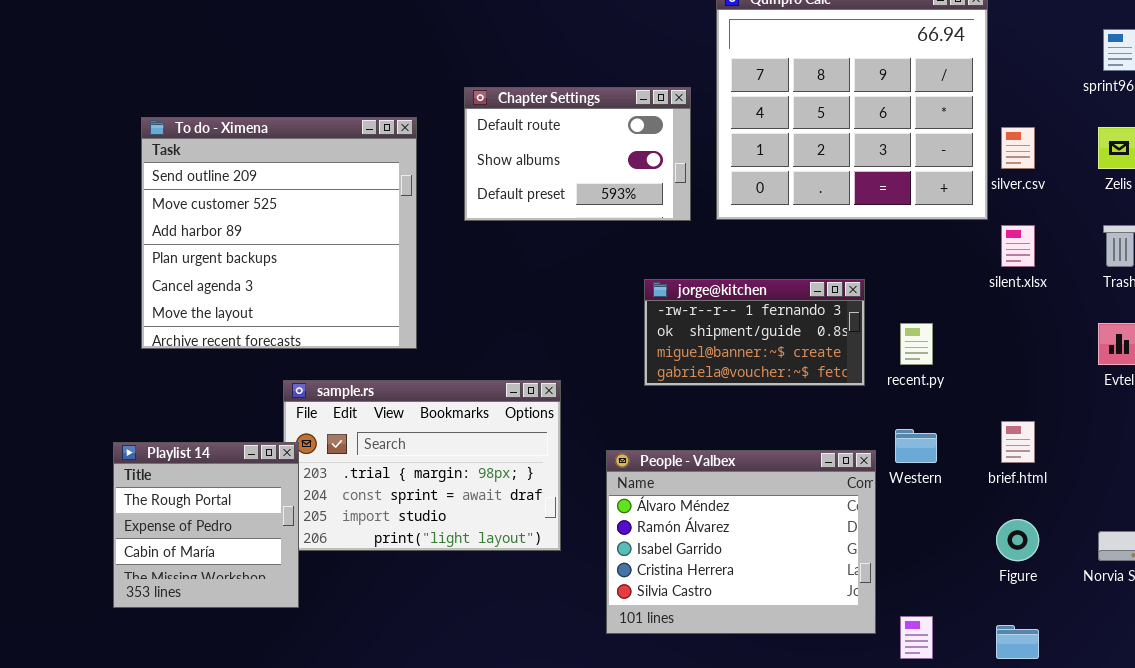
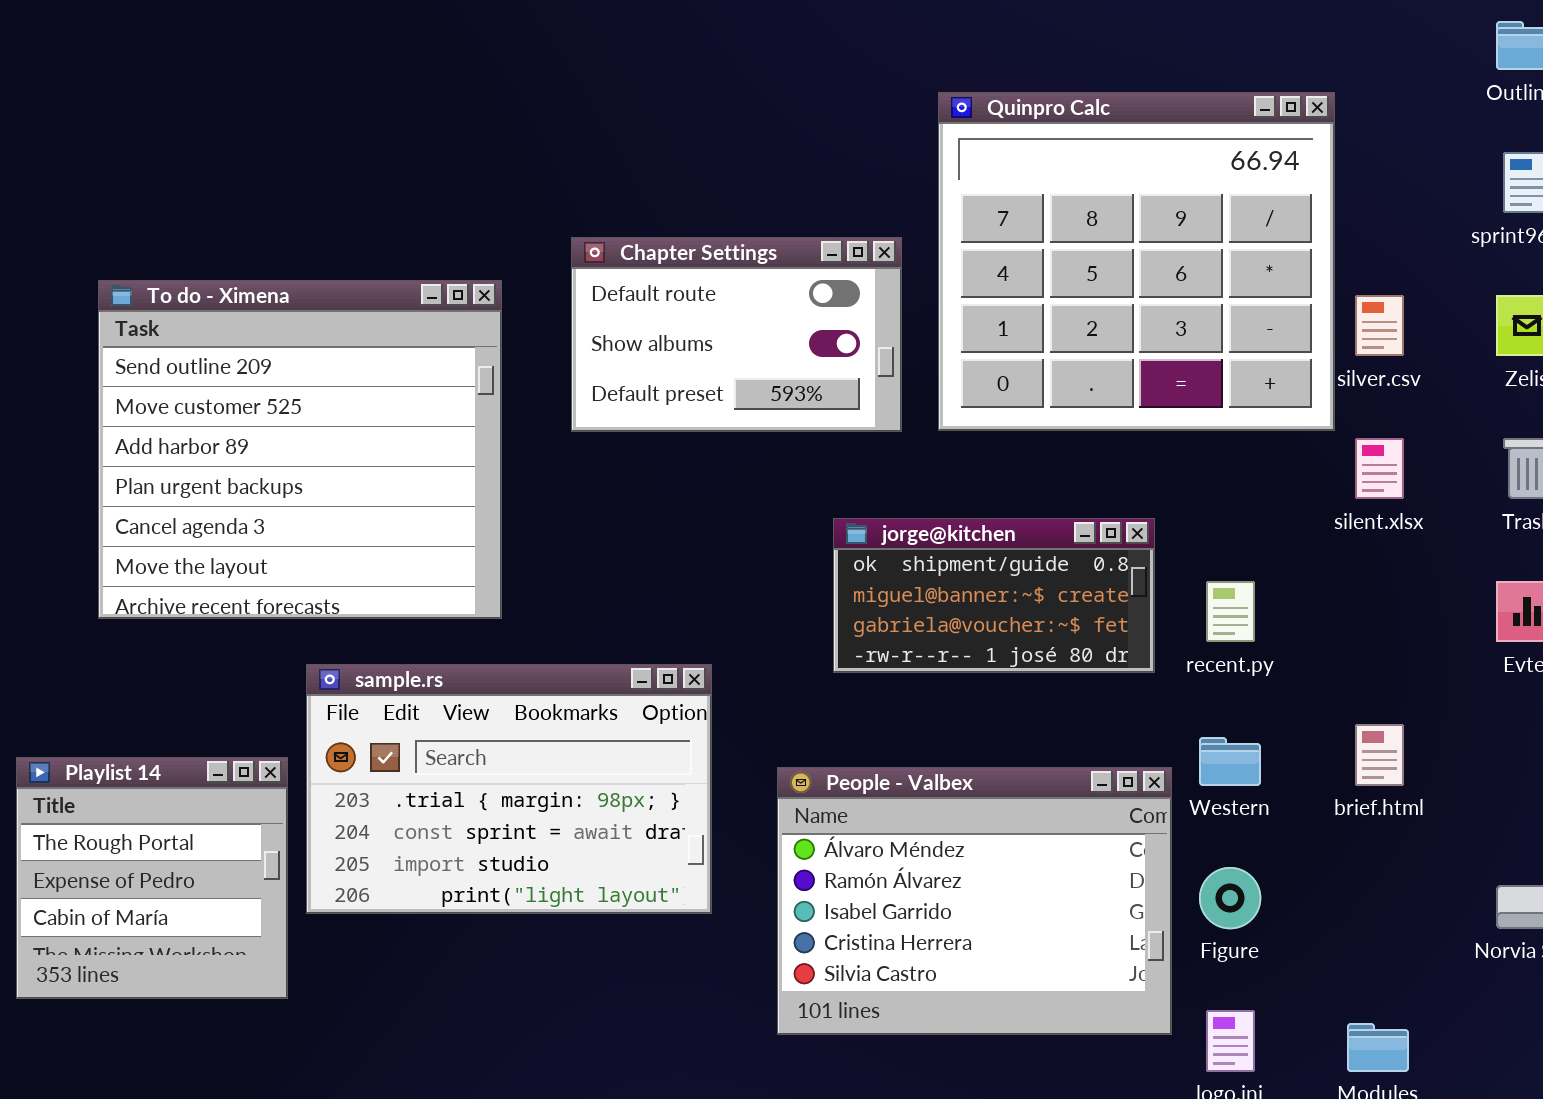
jorge@kitchen: [644,279,865,386] -> [833,518,1155,673], scrolled down 1 row
Playlist 14: [113,442,299,608] -> [16,757,288,999], moved
Figure: [996,519,1039,561] -> [1199,867,1261,929], moved

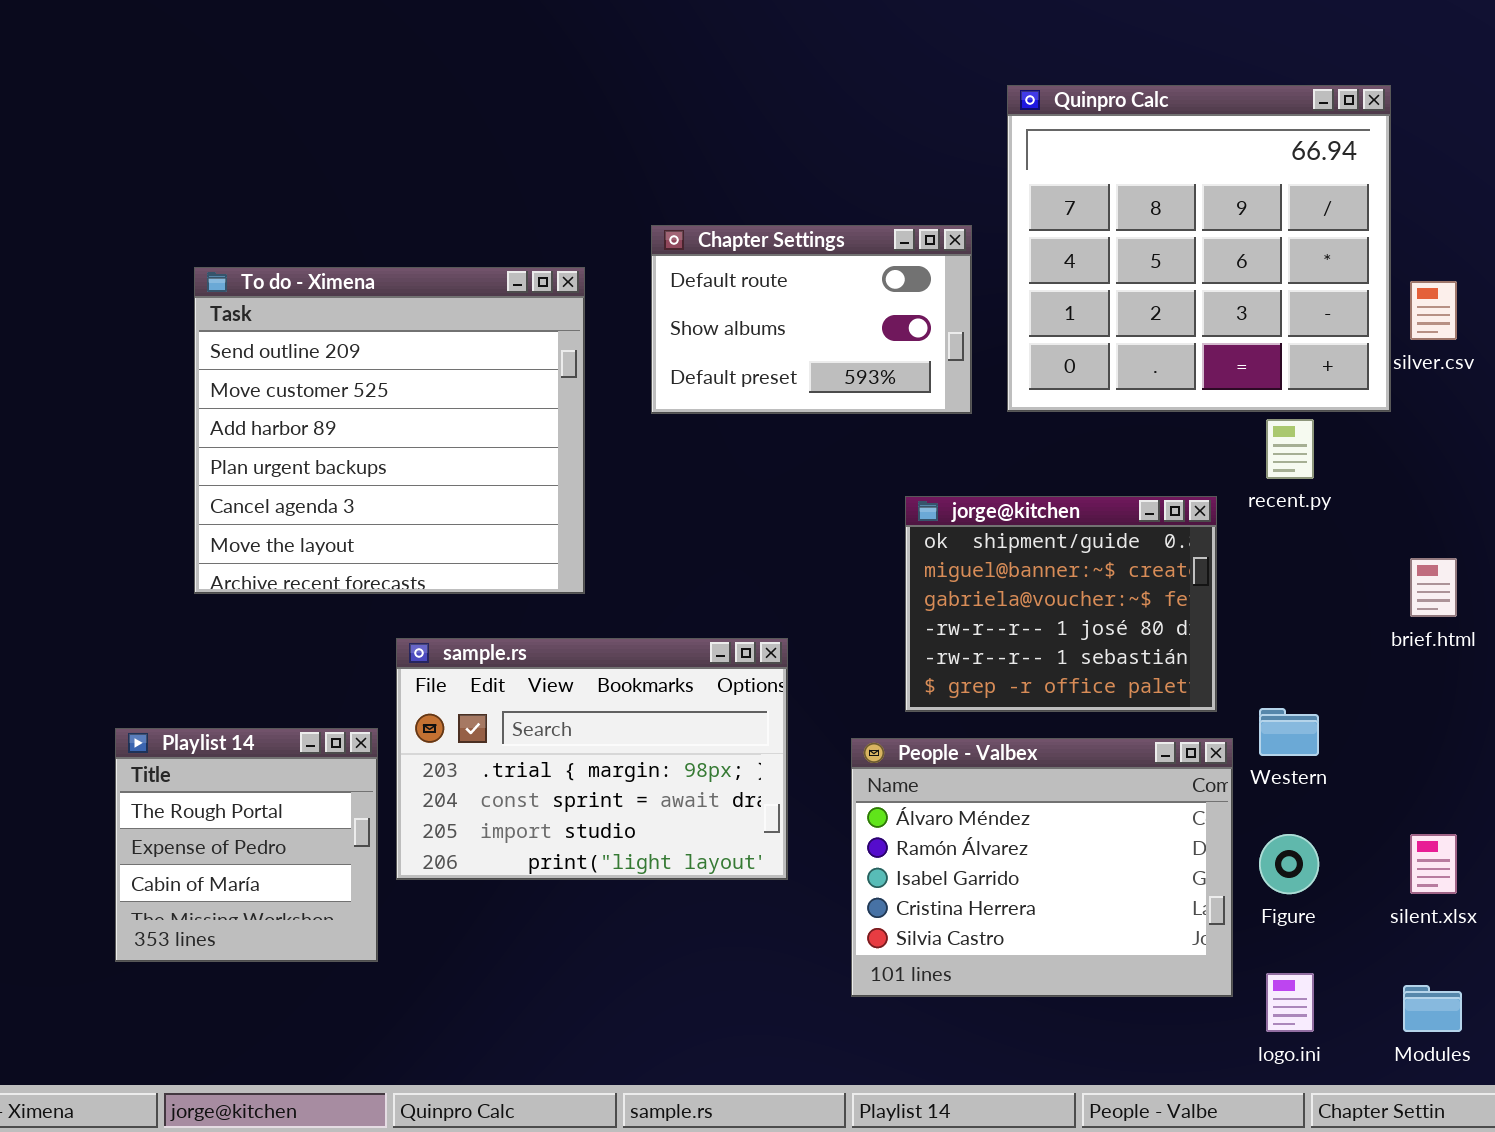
silent.xlsx: [1355,438,1404,499] -> [1410,834,1457,894], moved
jorge@kitchen: [833,518,1155,673] -> [905,496,1217,712], resized
recent.py: [1206,581,1255,642] -> [1266,419,1314,479], moved
brief.html: [1355,724,1404,786] -> [1410,558,1457,617], moved

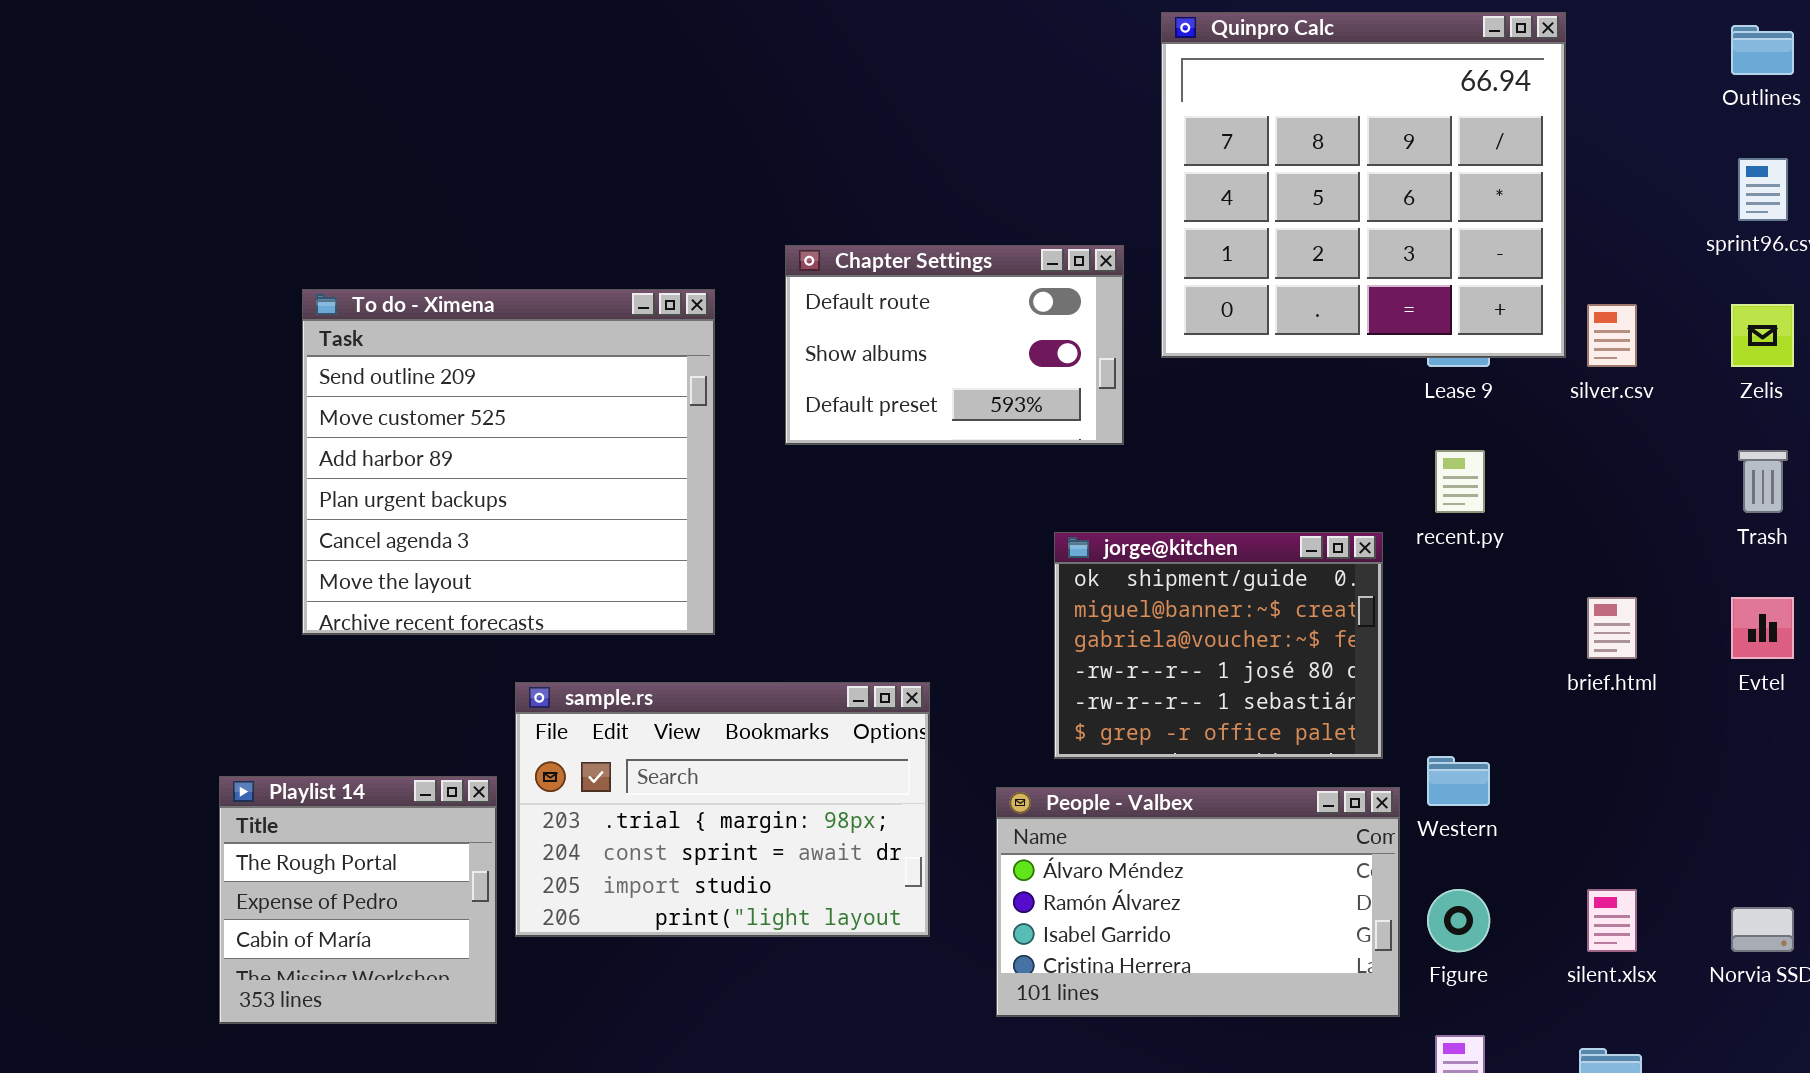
Quinpro Calc: [1007,85,1391,412] -> [1161,12,1566,358], moved
People - Valbex: [851,738,1233,997] -> [996,787,1400,1017], resized

